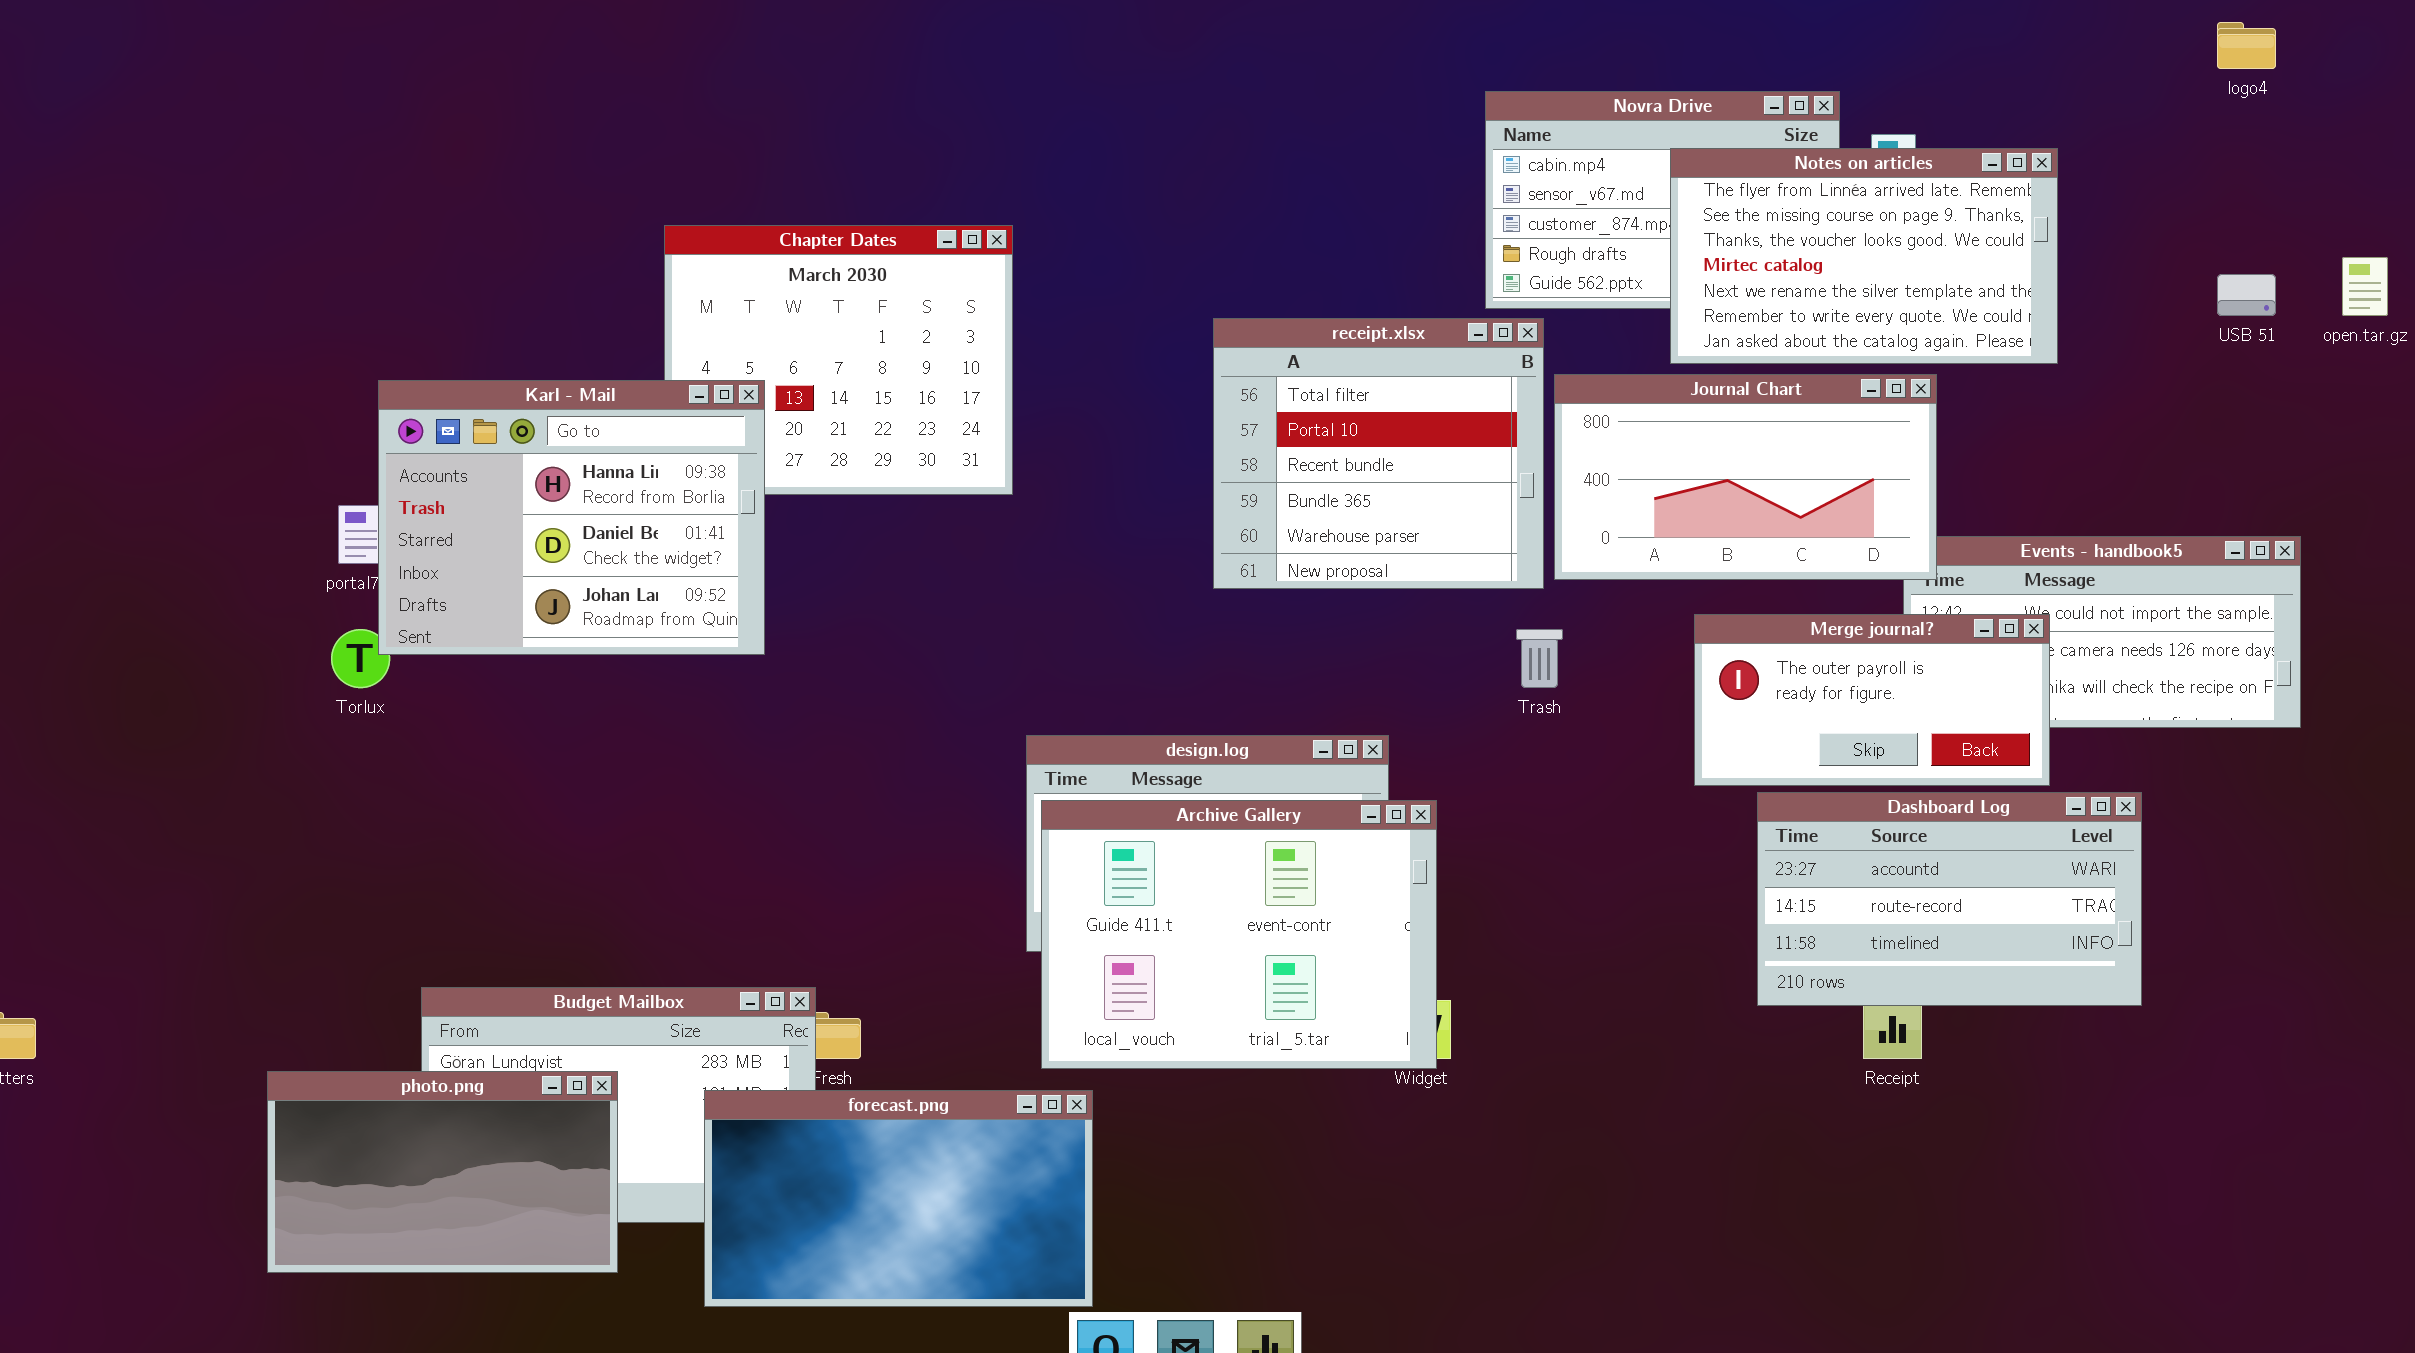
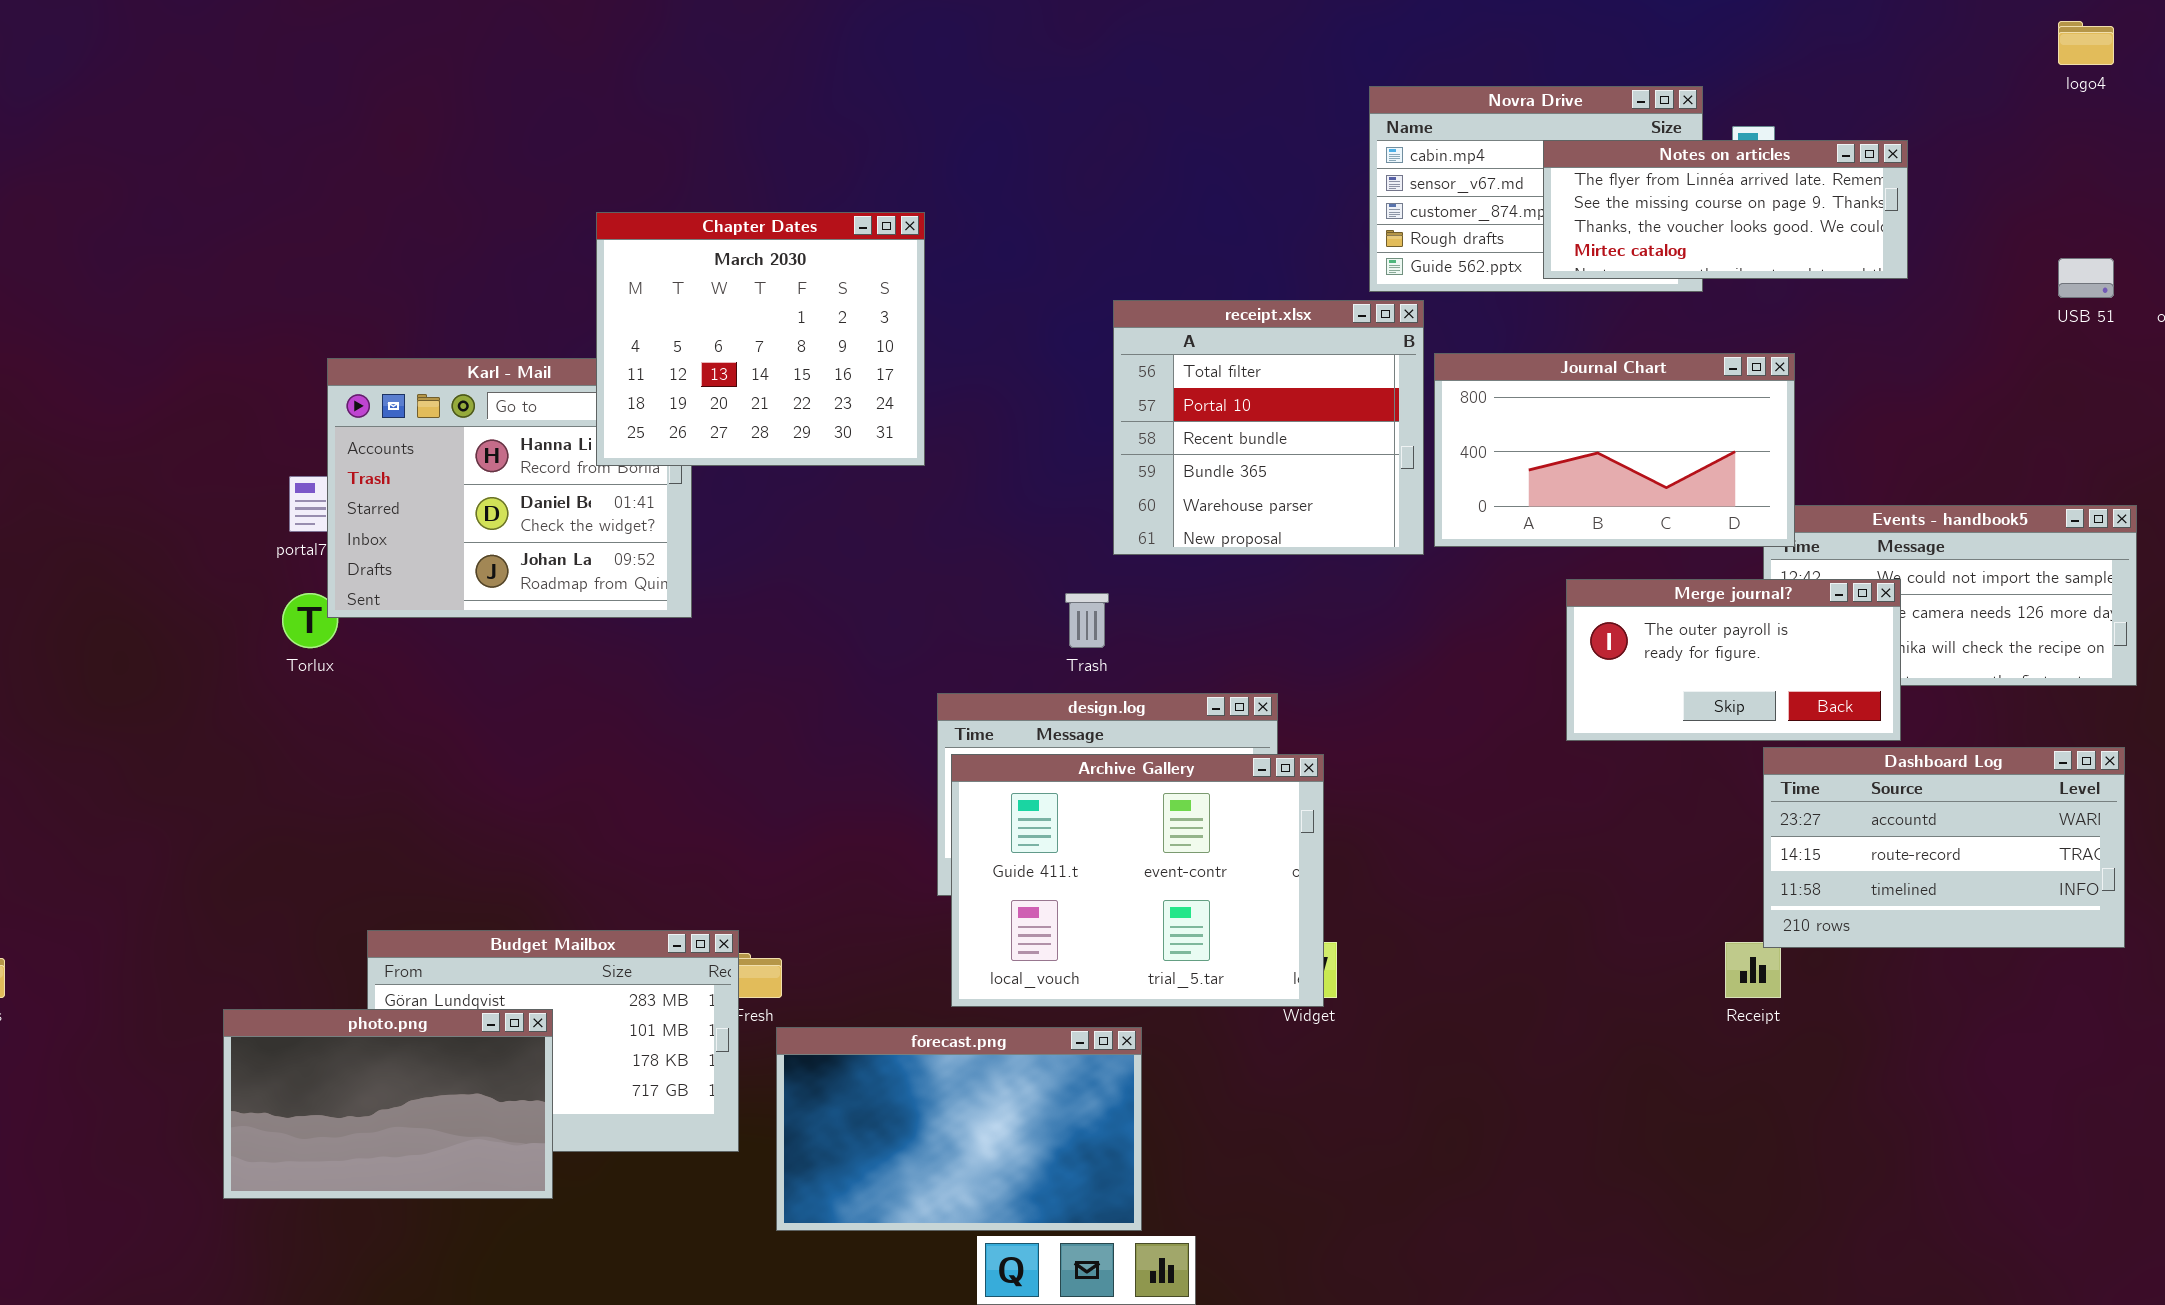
Notes on articles: [1670,148,2058,364] -> [1543,140,1908,279], resized
Chapter Dates: [664,225,1013,495] -> [596,212,925,466], raised
Trash: [1516,629,1563,688] -> [1065,593,1109,648], moved
Dashboard Log: [1757,792,2142,1006] -> [1763,747,2125,948], moved
forecast.png: [704,1090,1093,1307] -> [776,1027,1142,1231], moved

